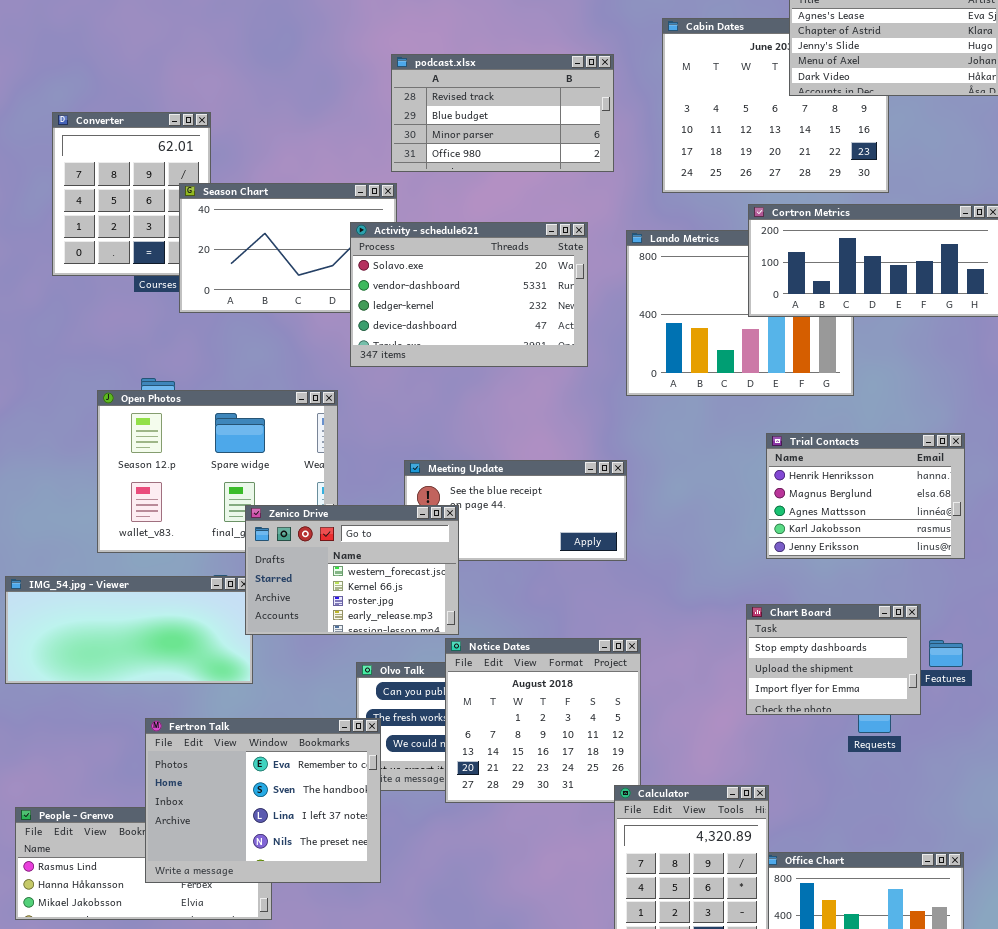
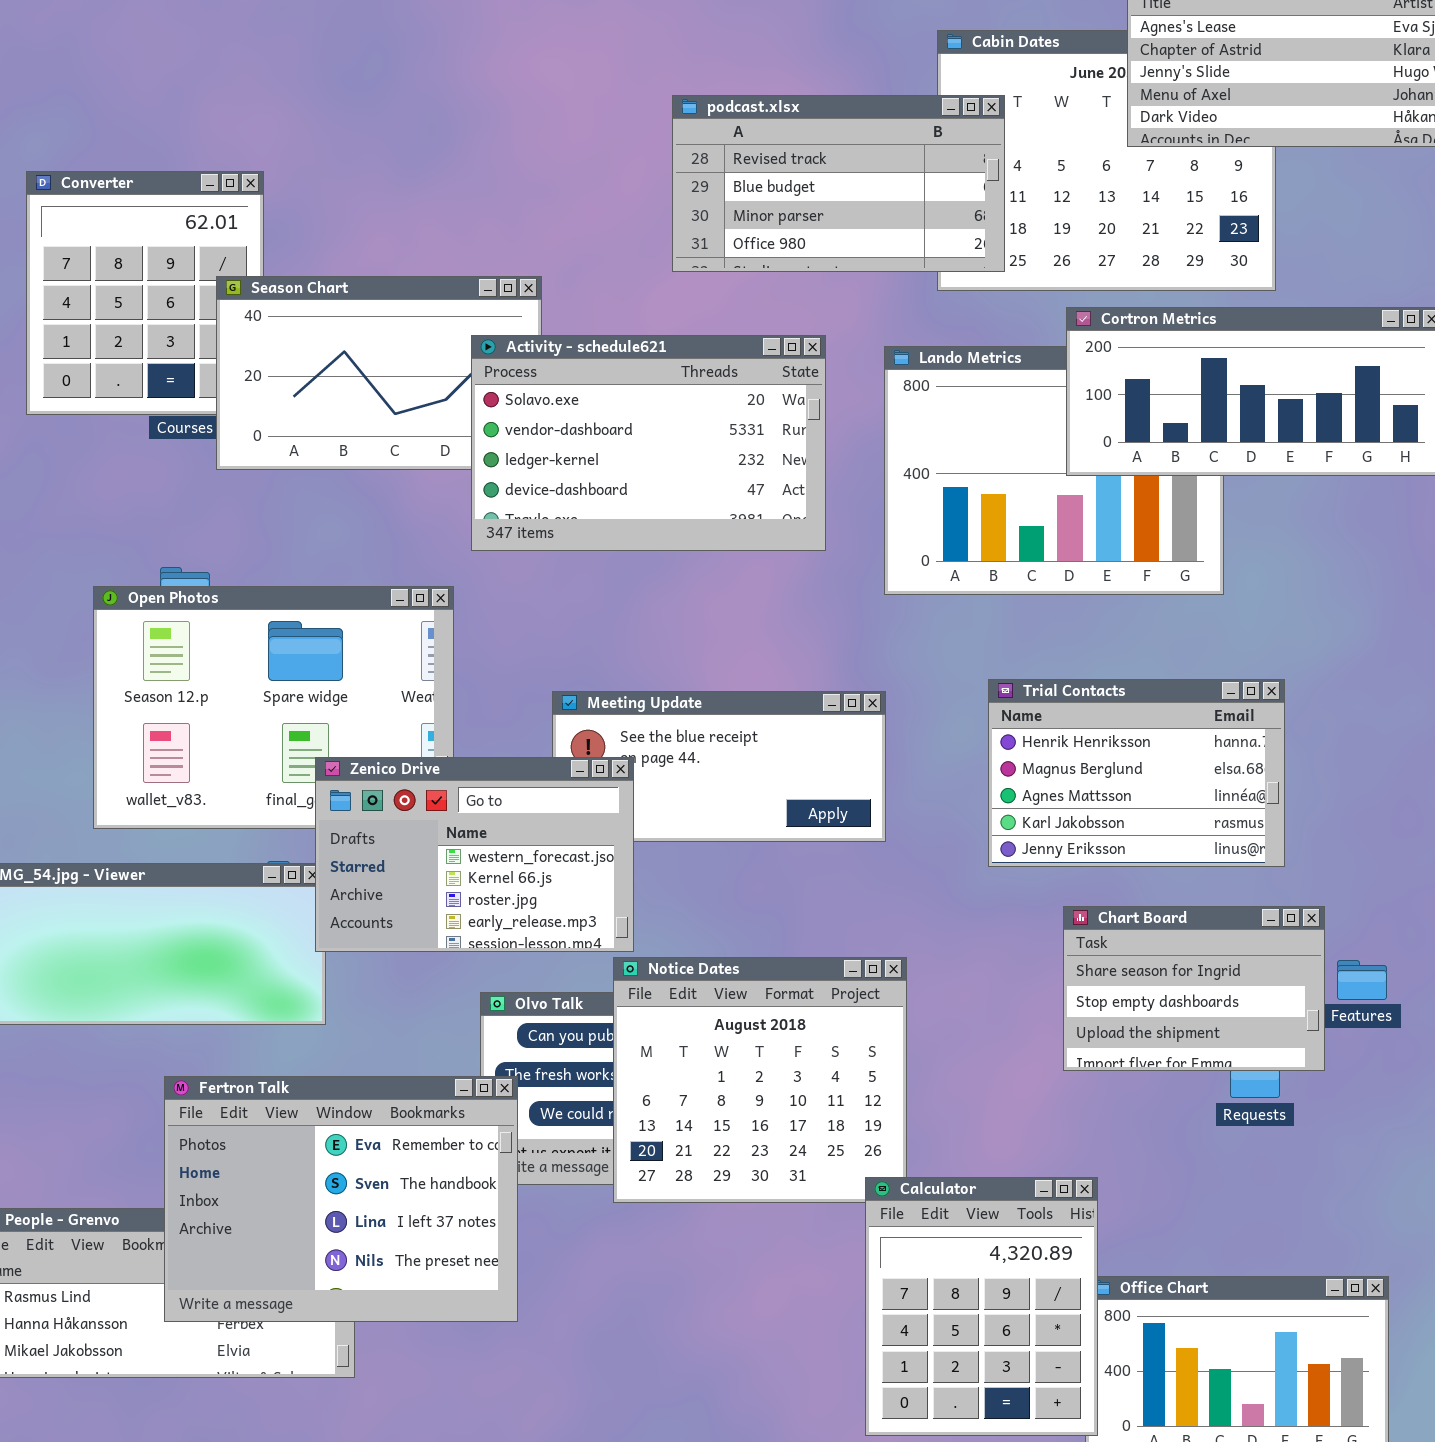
podcast.xlsx: [391,54,614,172] -> [672,95,1005,272], moved
Trial Contacts: [766,433,965,559] -> [988,679,1285,867], moved
Chart Board: [746,604,921,715] -> [1063,906,1325,1071], scrolled up 1 row

